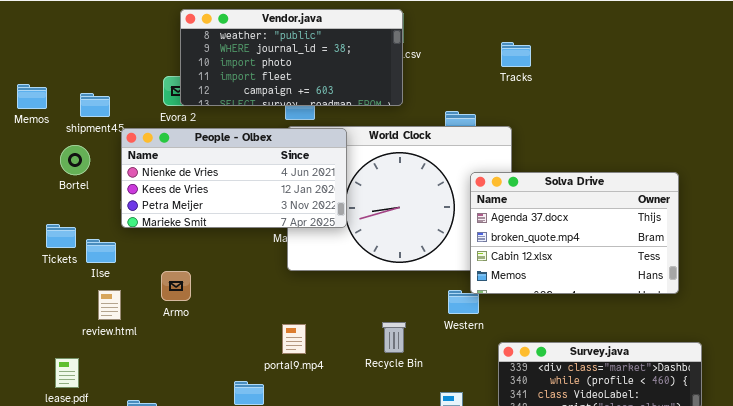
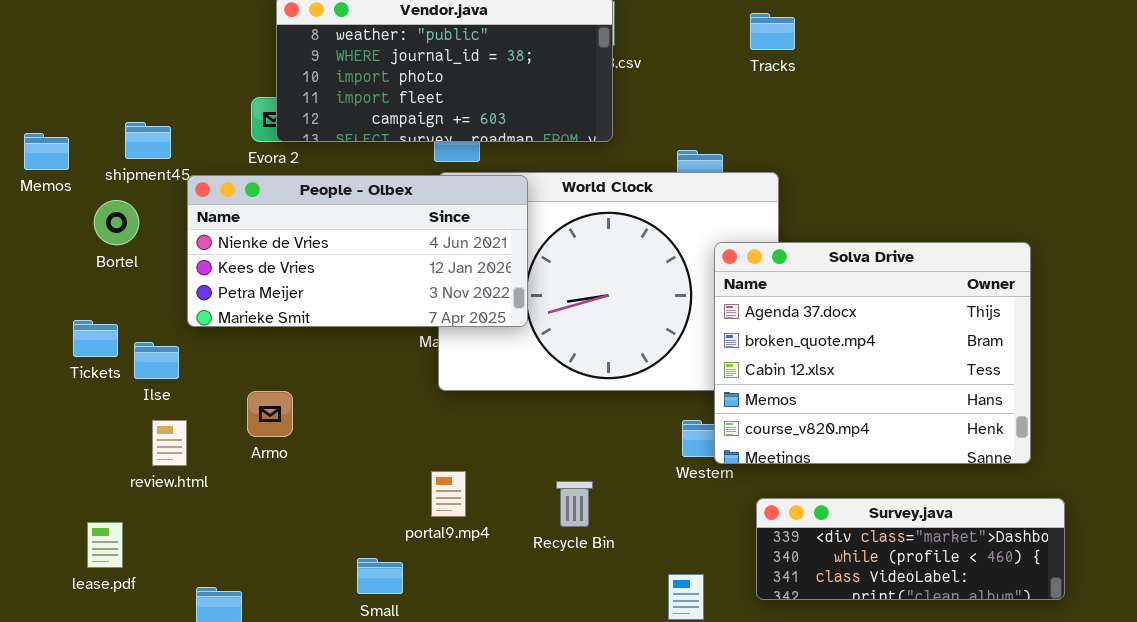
Tracks: [501,42,531,67] -> [750,13,795,50], moved
Memos: [17,84,47,109] -> [24,133,69,170], moved
Solva Drive: [470,172,679,294] -> [714,242,1031,464], resized
Recycle Bin: [382,322,406,353] -> [556,481,593,527], moved

